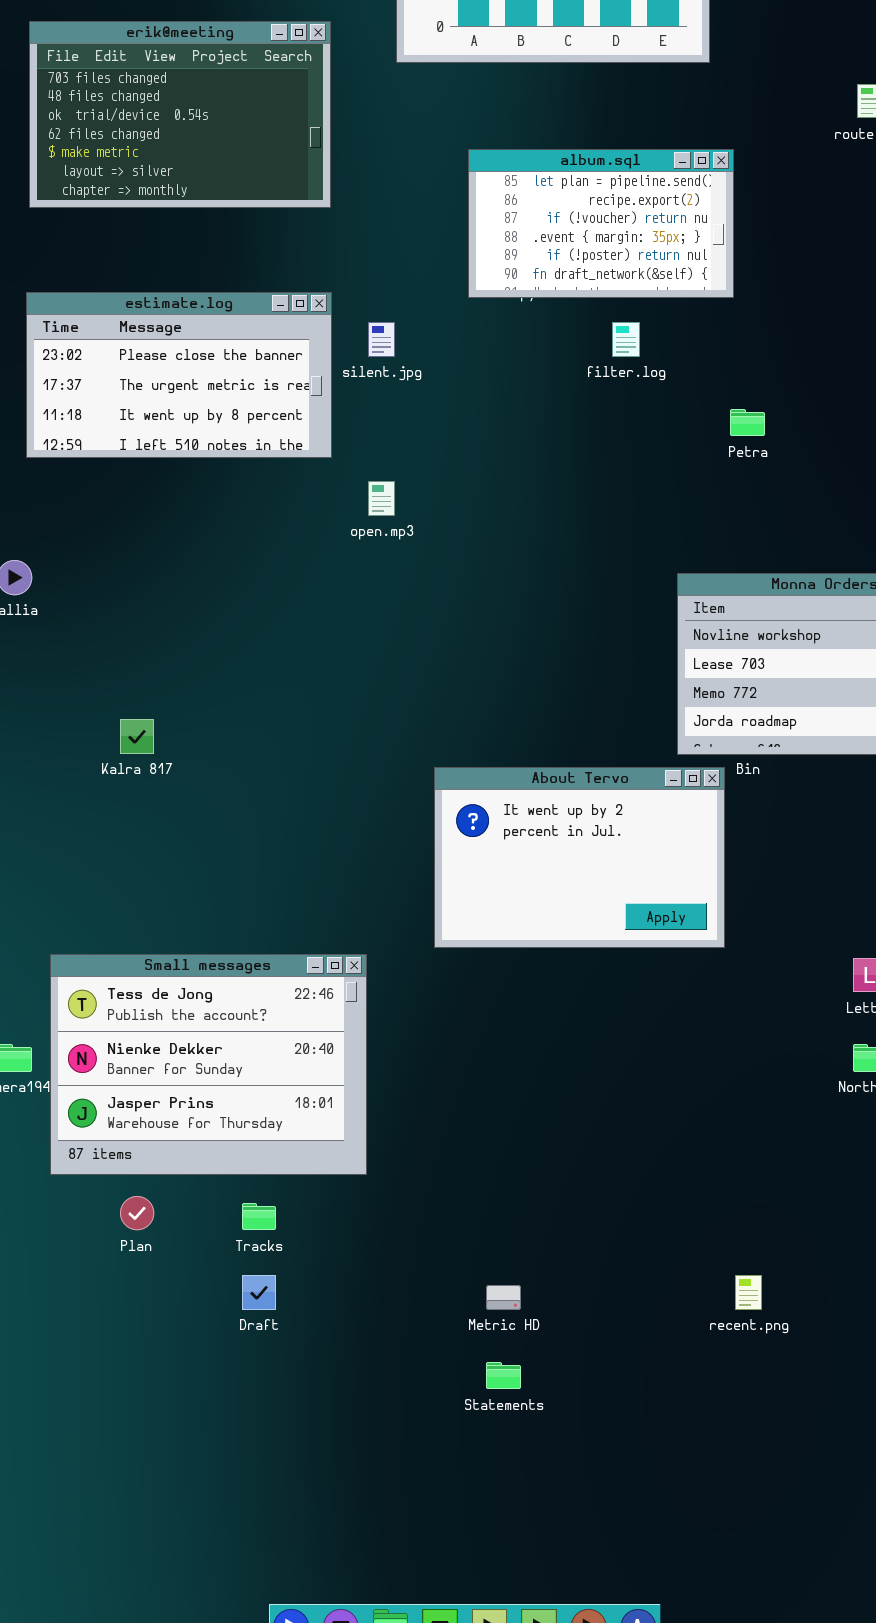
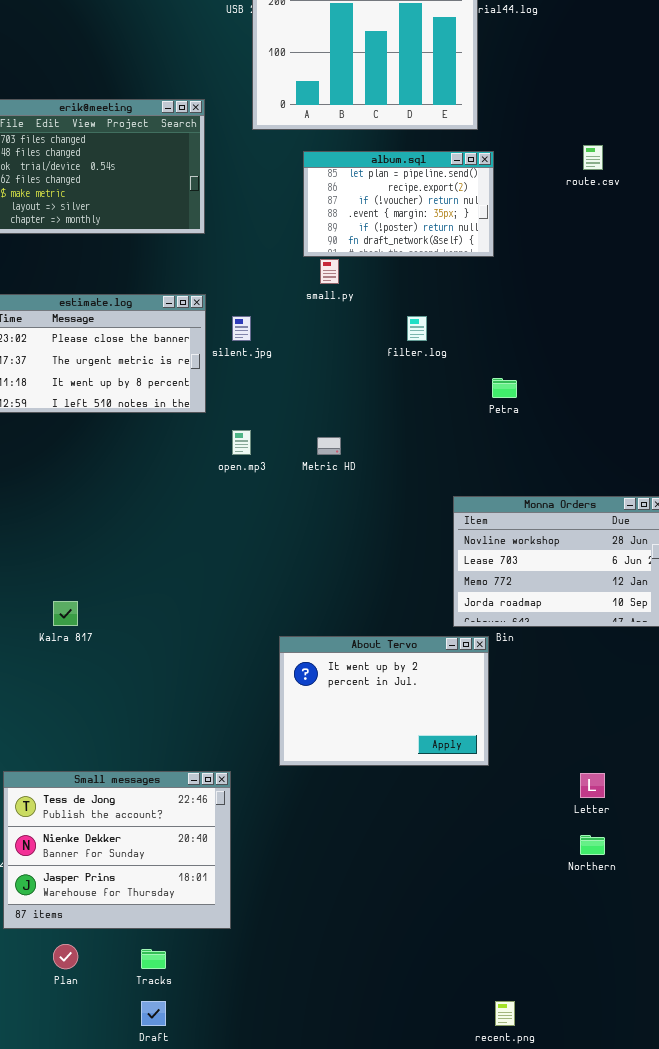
album.sql: [468,149,734,298] -> [303,151,494,257], moved
Metric HD: [486,1285,521,1310] -> [317,437,341,455], moved

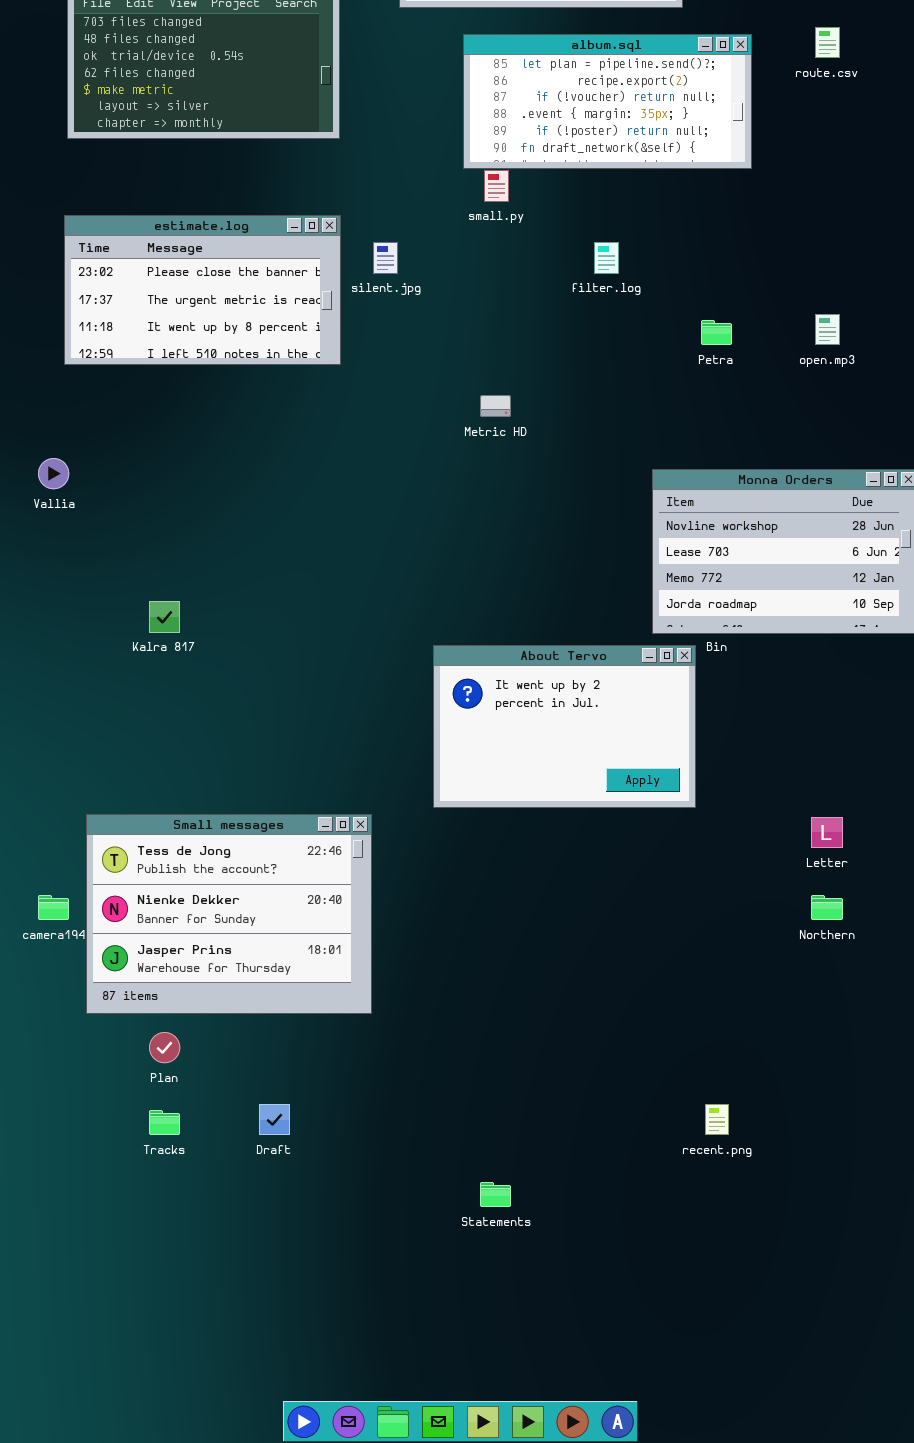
album.sql: [303,151,494,257] -> [463,34,752,169], resized
open.mp3: [232,430,251,455] -> [815,314,840,345], moved
Tracks: [141,949,166,969] -> [149,1110,180,1135], moved

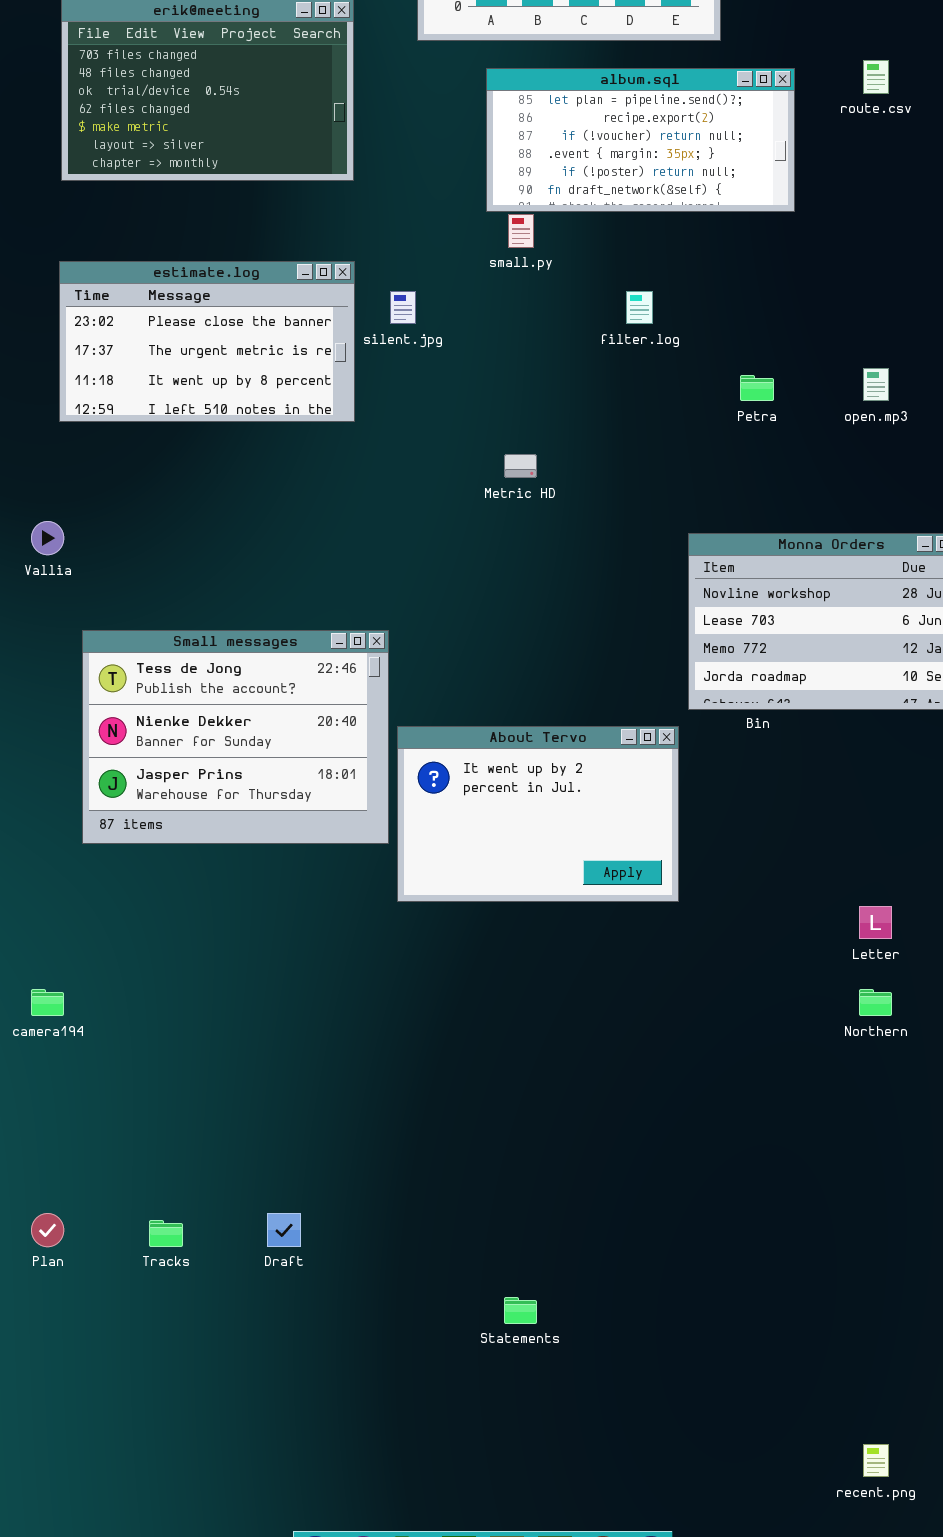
About Tervo: [433,645,696,808] -> [397,726,679,902], moved
Small messages: [86,814,372,1014] -> [82,630,389,844], moved
Plan: [149,1032,180,1063] -> [31,1213,64,1247], moved
recent.png: [705,1104,729,1135] -> [863,1444,889,1477], moved

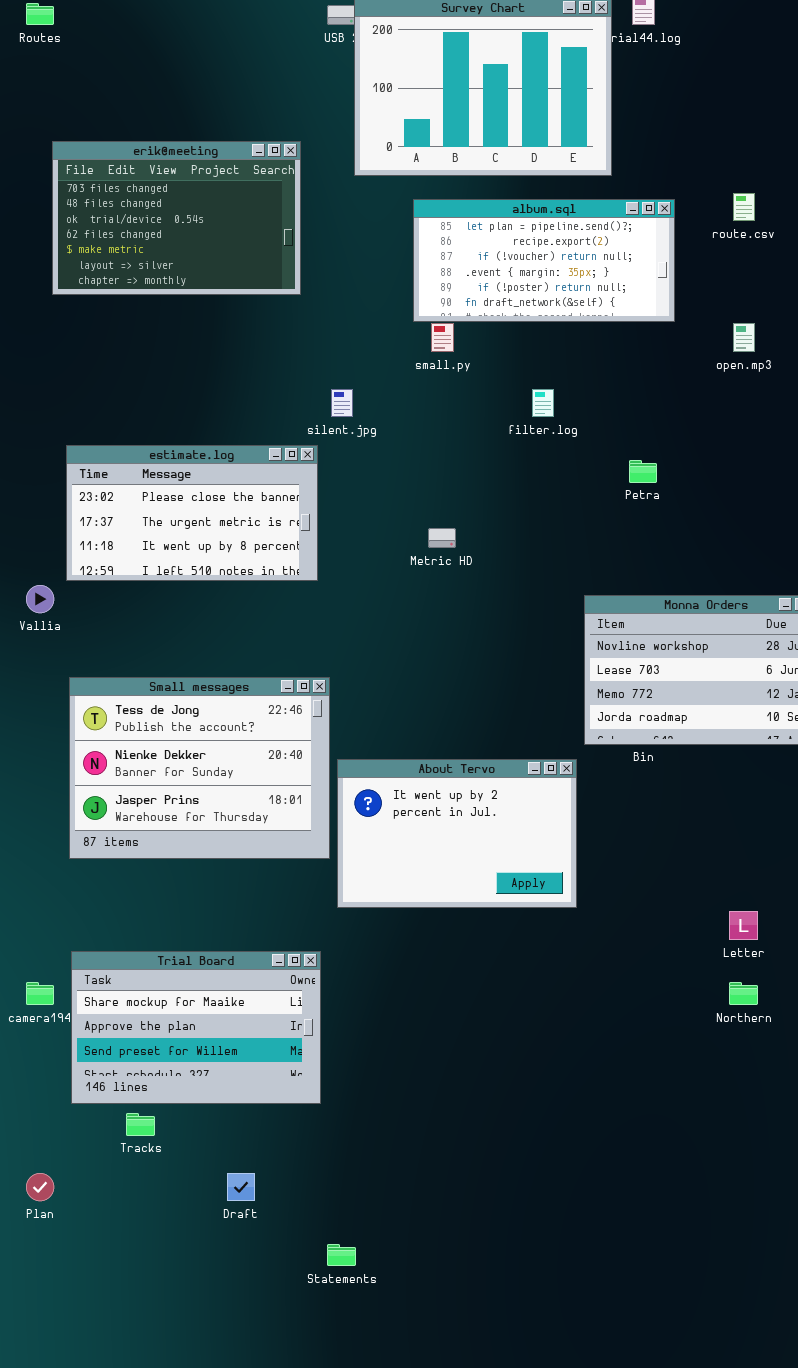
estimate.log: [59,261,355,422] -> [66,445,318,581], moved
open.mp3: [863,368,889,401] -> [733,323,755,352], moved
Trial Board: none -> [71,951,321,1104], opened
Tracks: [149,1220,183,1247] -> [126,1113,155,1136], moved
Statements: [504,1297,537,1324] -> [327,1244,356,1266], moved

